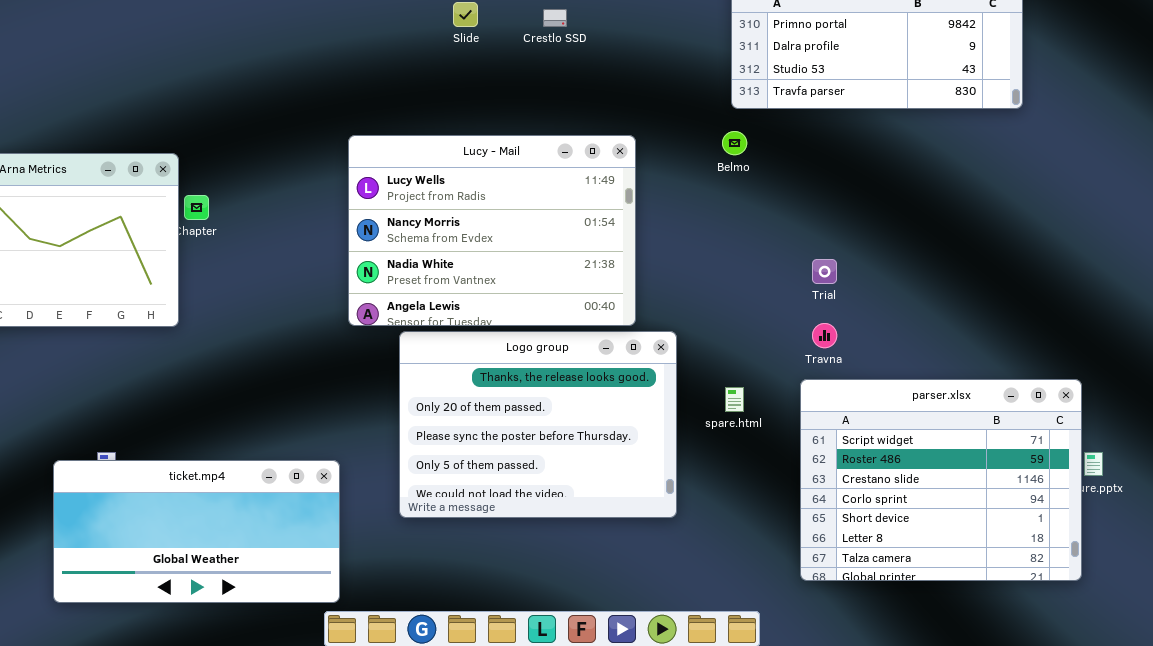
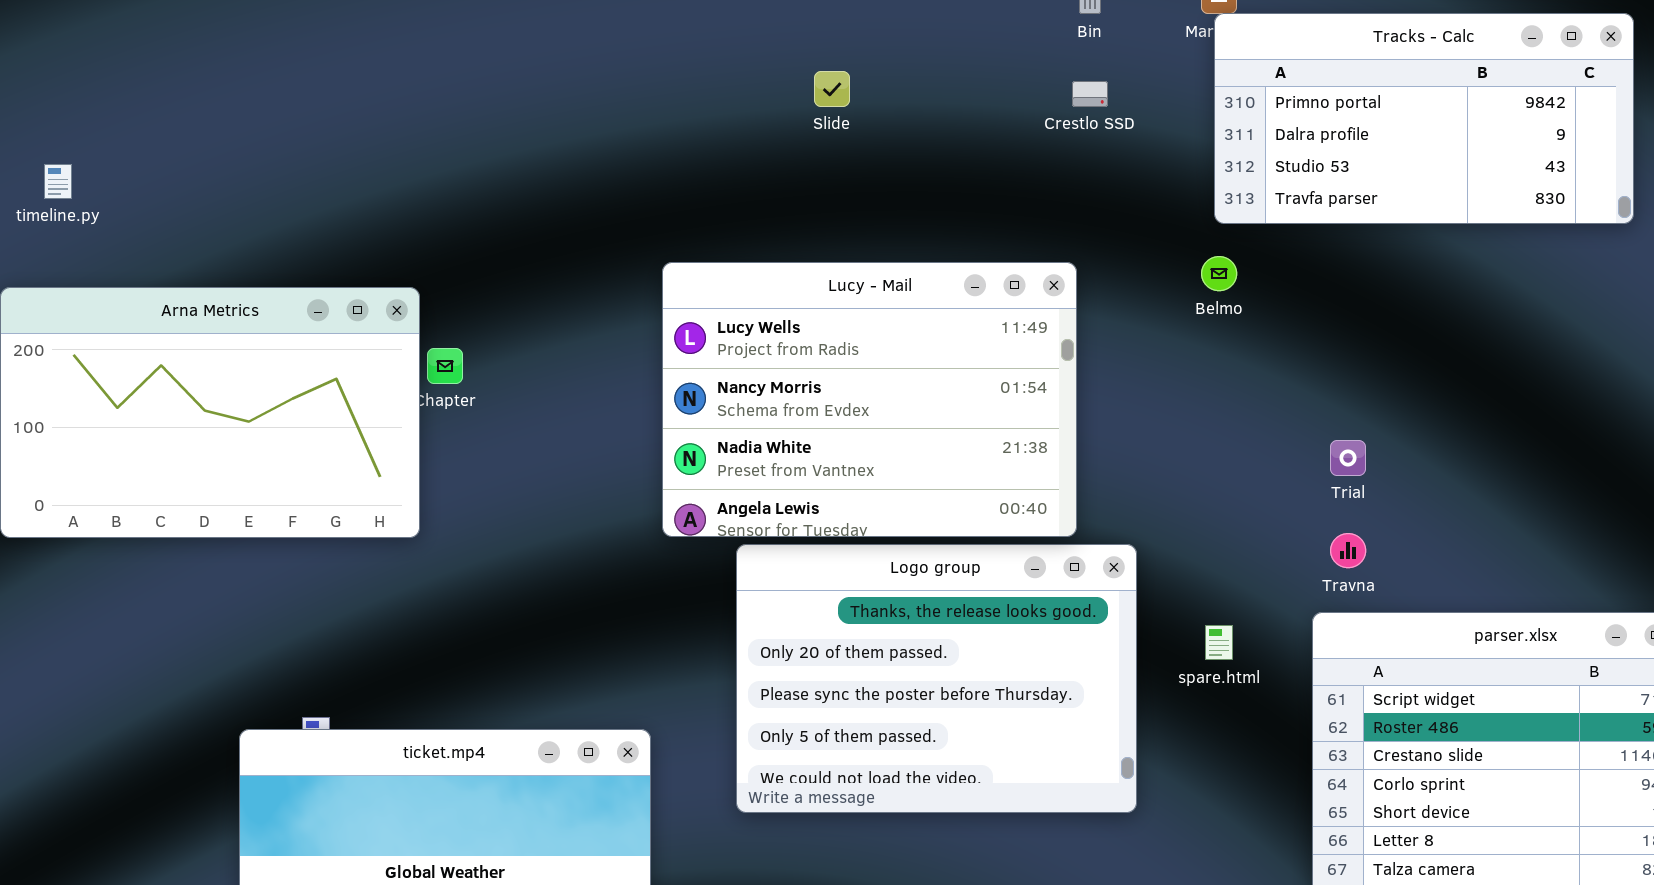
Crestlo SSD: [543,9,567,27] -> [1072,81,1108,107], moved

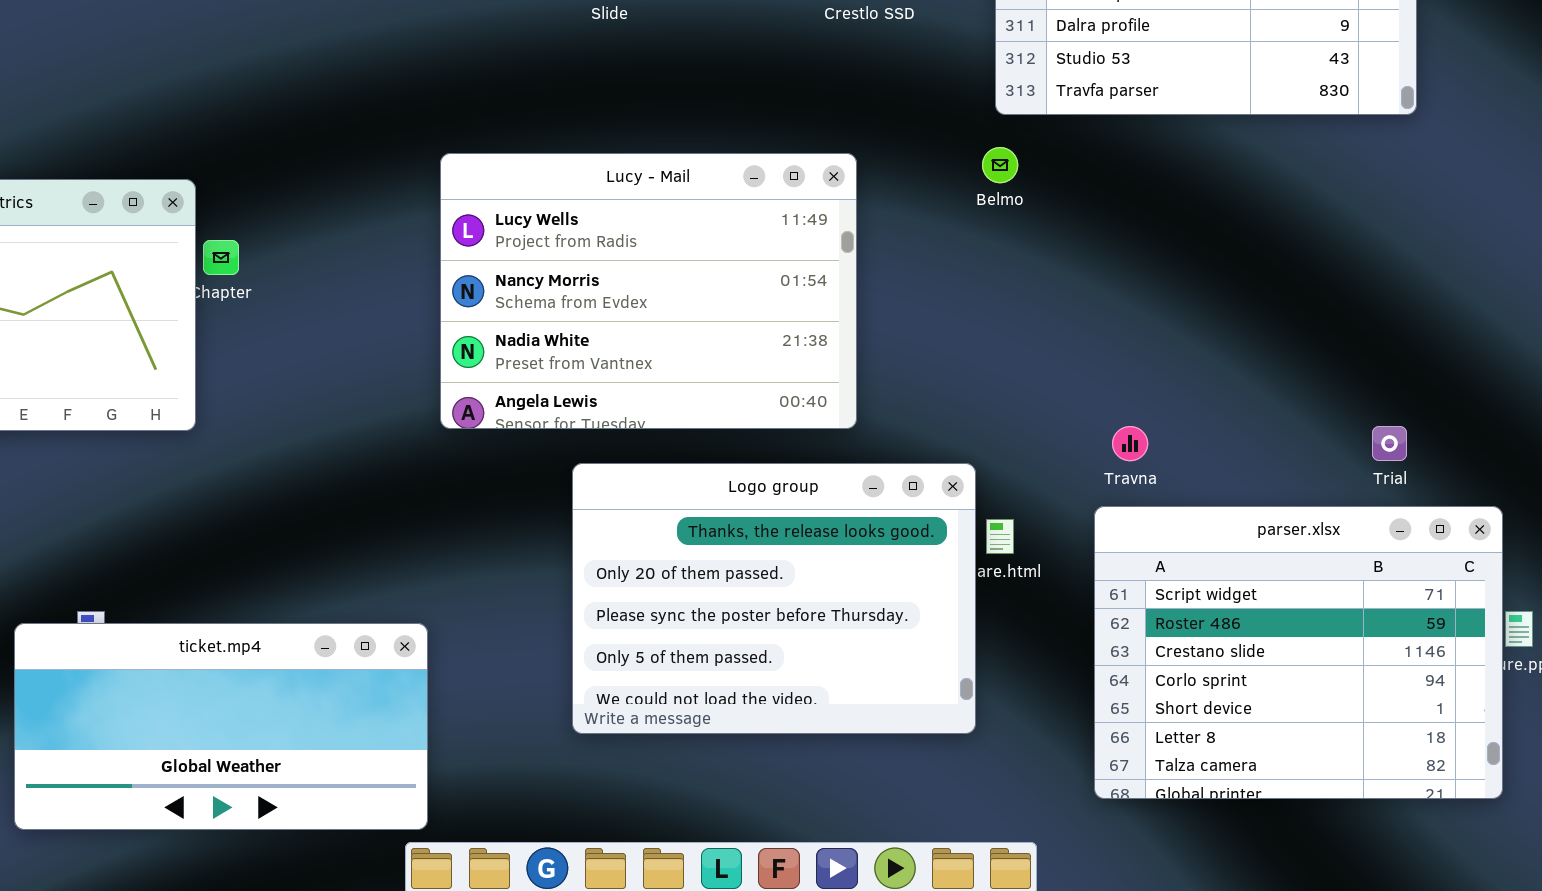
Trial: [1330,440,1366,476] -> [1372,426,1407,461], moved
Logo group: [736,544,1137,813] -> [572,463,976,734], moved

